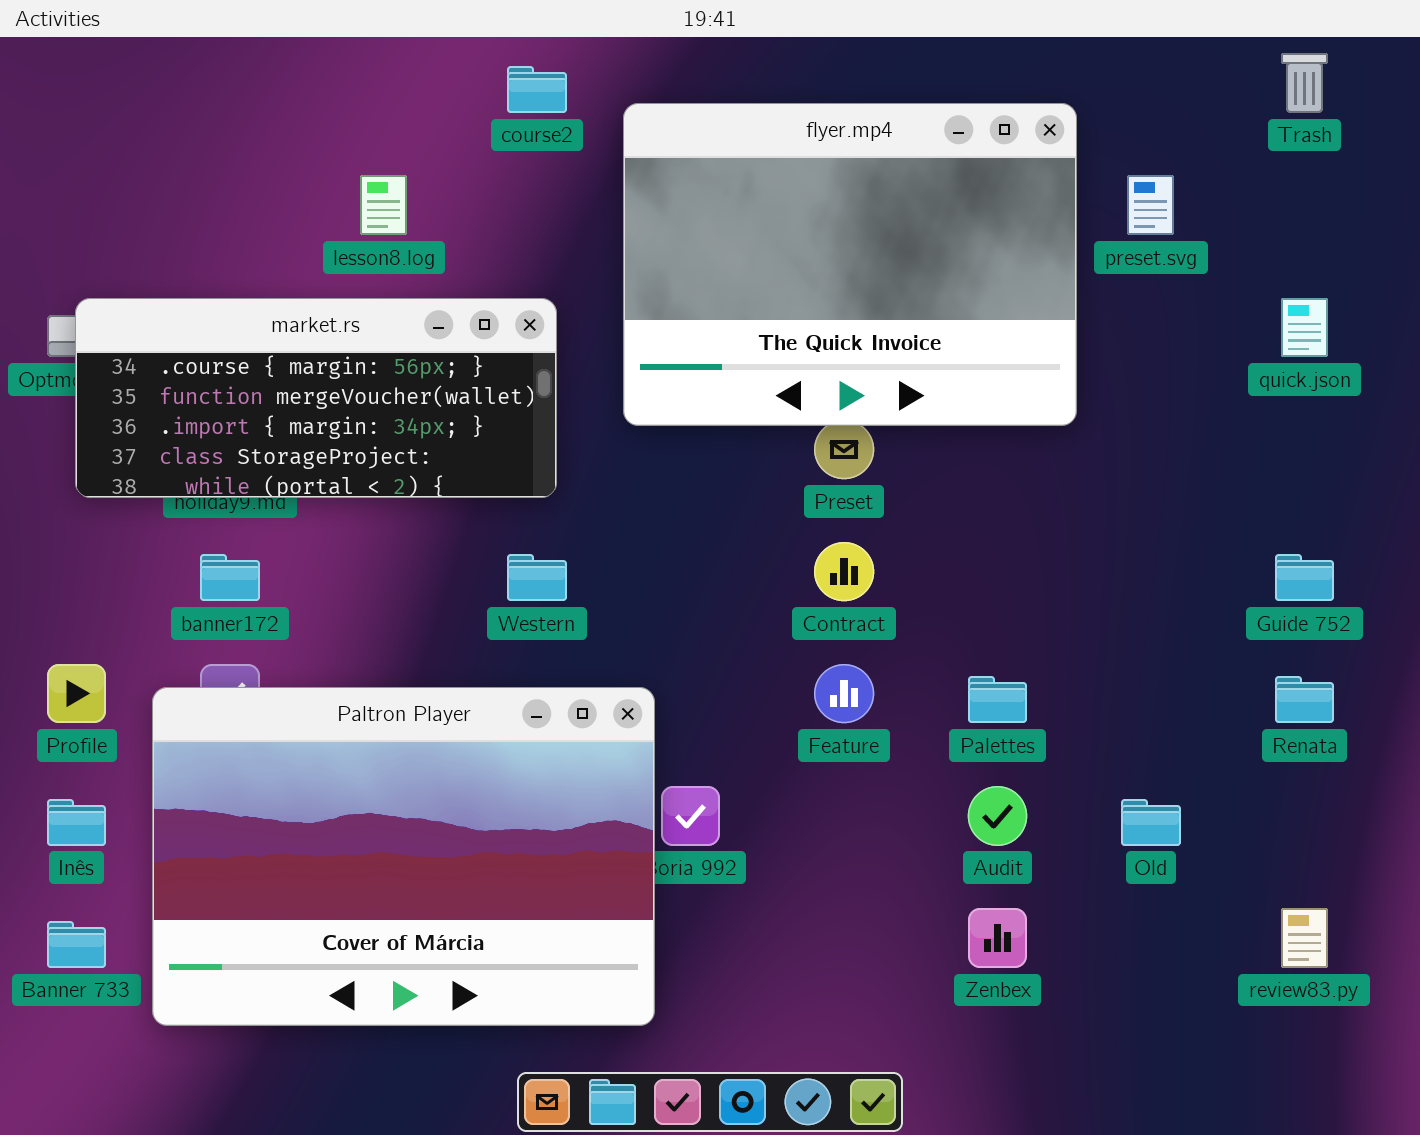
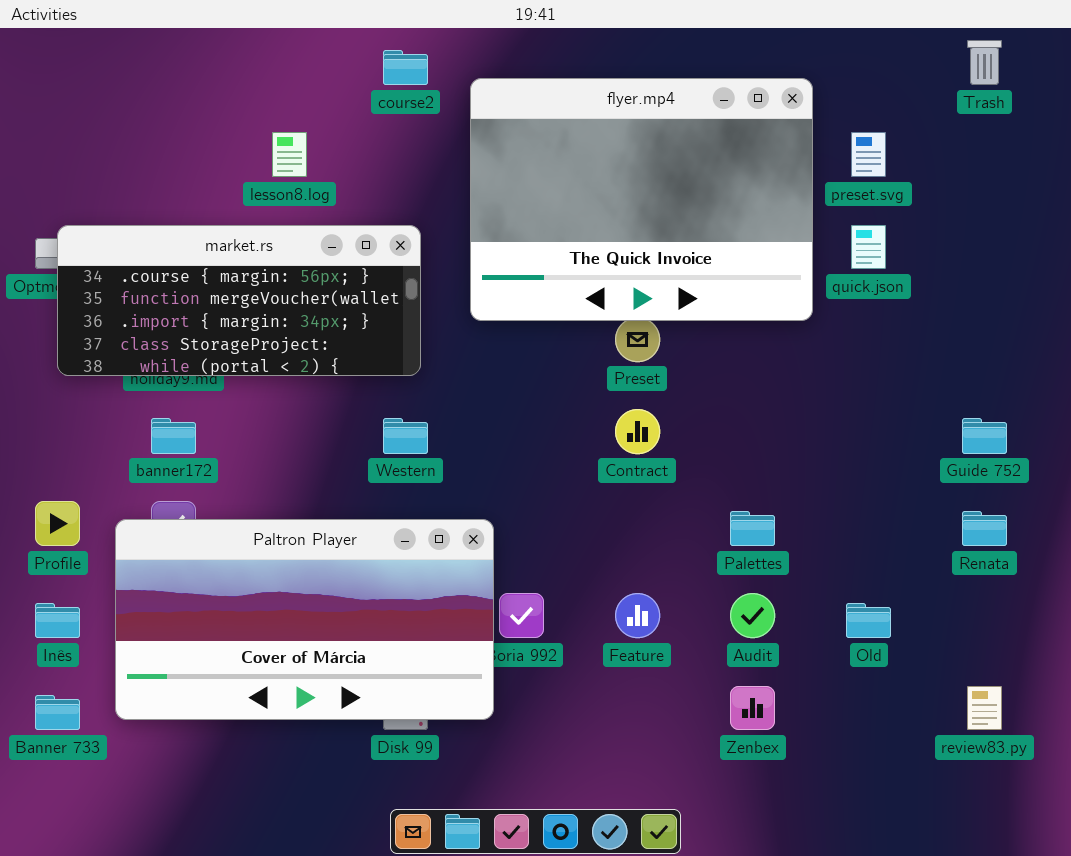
quick.json: [1281,298,1328,357] -> [851,225,886,269], moved
Feature: [814,664,874,723] -> [615,593,660,638], moved
Paltron Player: [152,687,655,1026] -> [115,519,494,720], resized

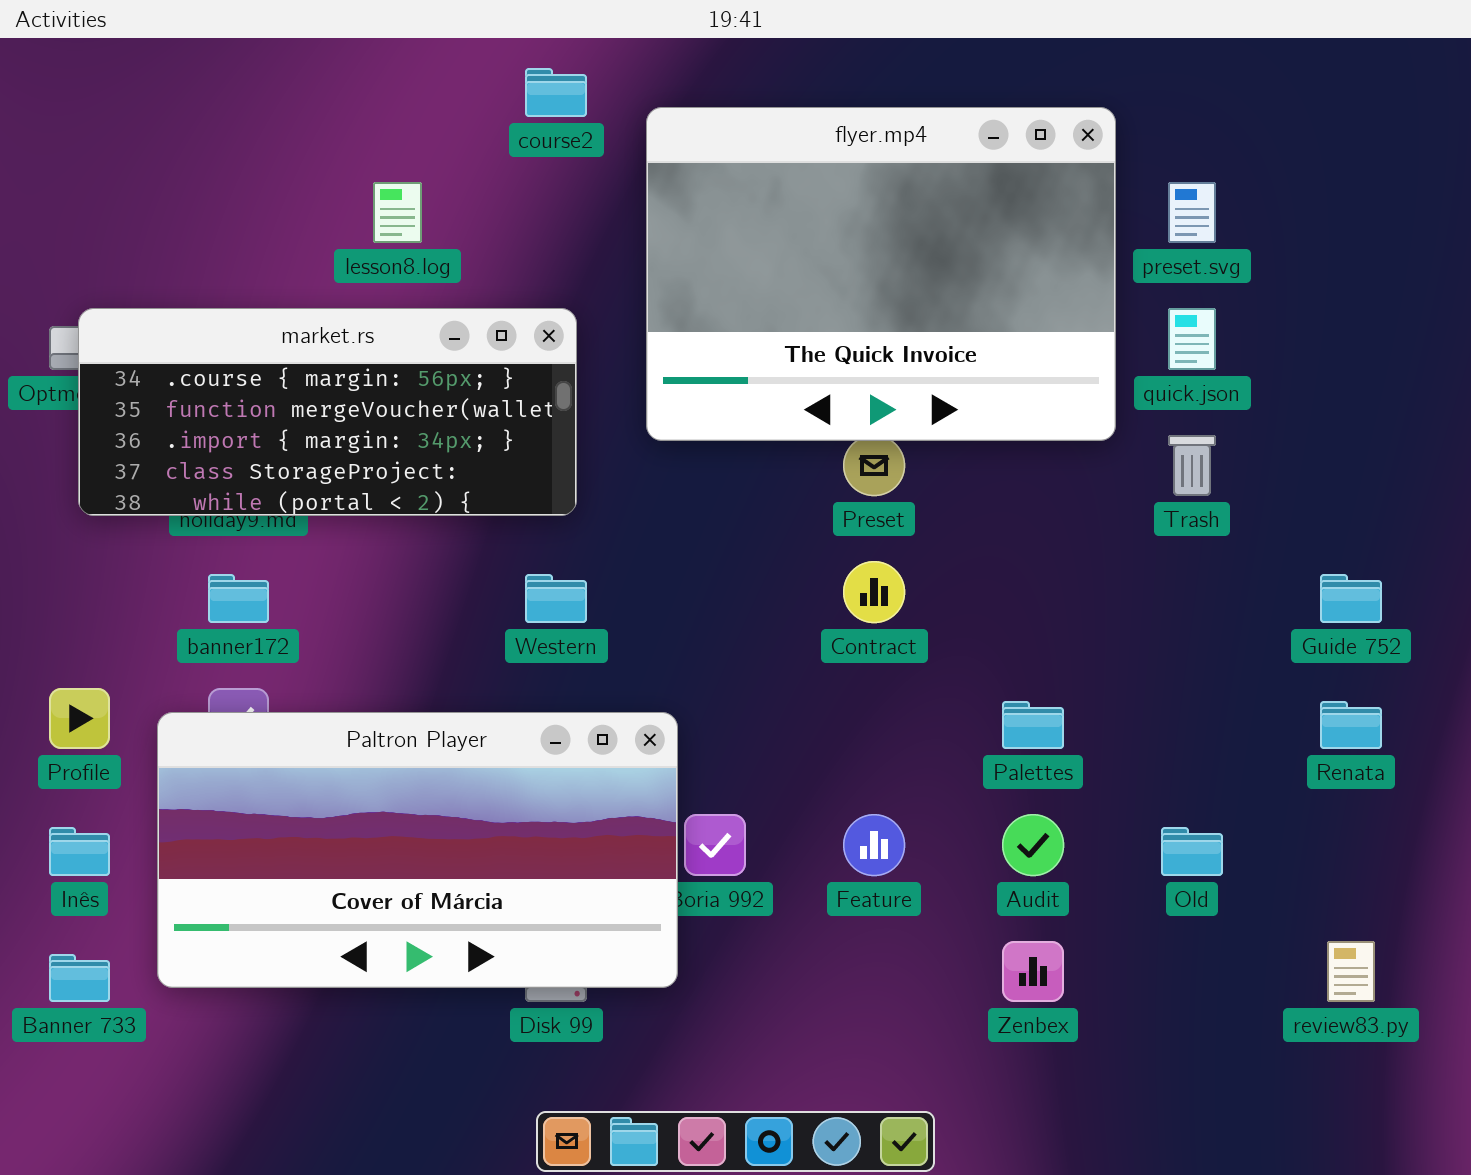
Trash: [967,40,1002,85] -> [1168,435,1216,496], moved

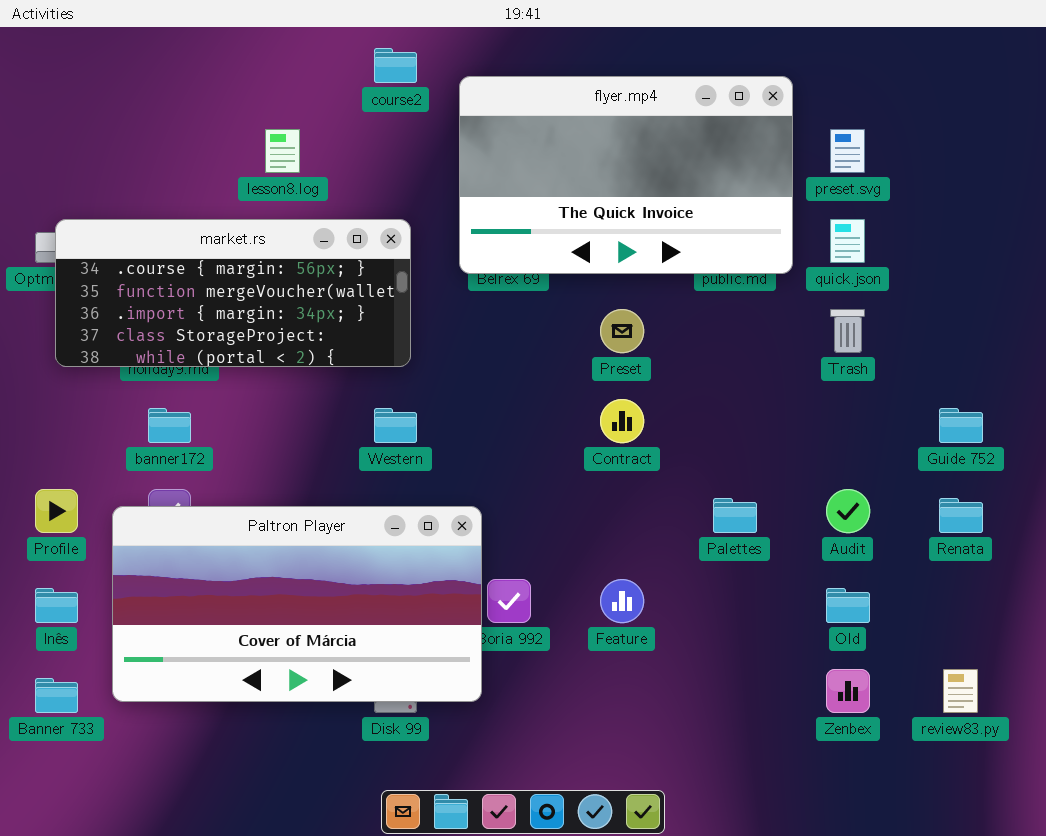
flyer.mp4: [646,107,1116,441] -> [459,76,793,274], resized
Audit: [1002,814,1064,876] -> [826,489,870,533], moved
Zenbex: [1002,941,1064,1002] -> [826,669,870,713], moved

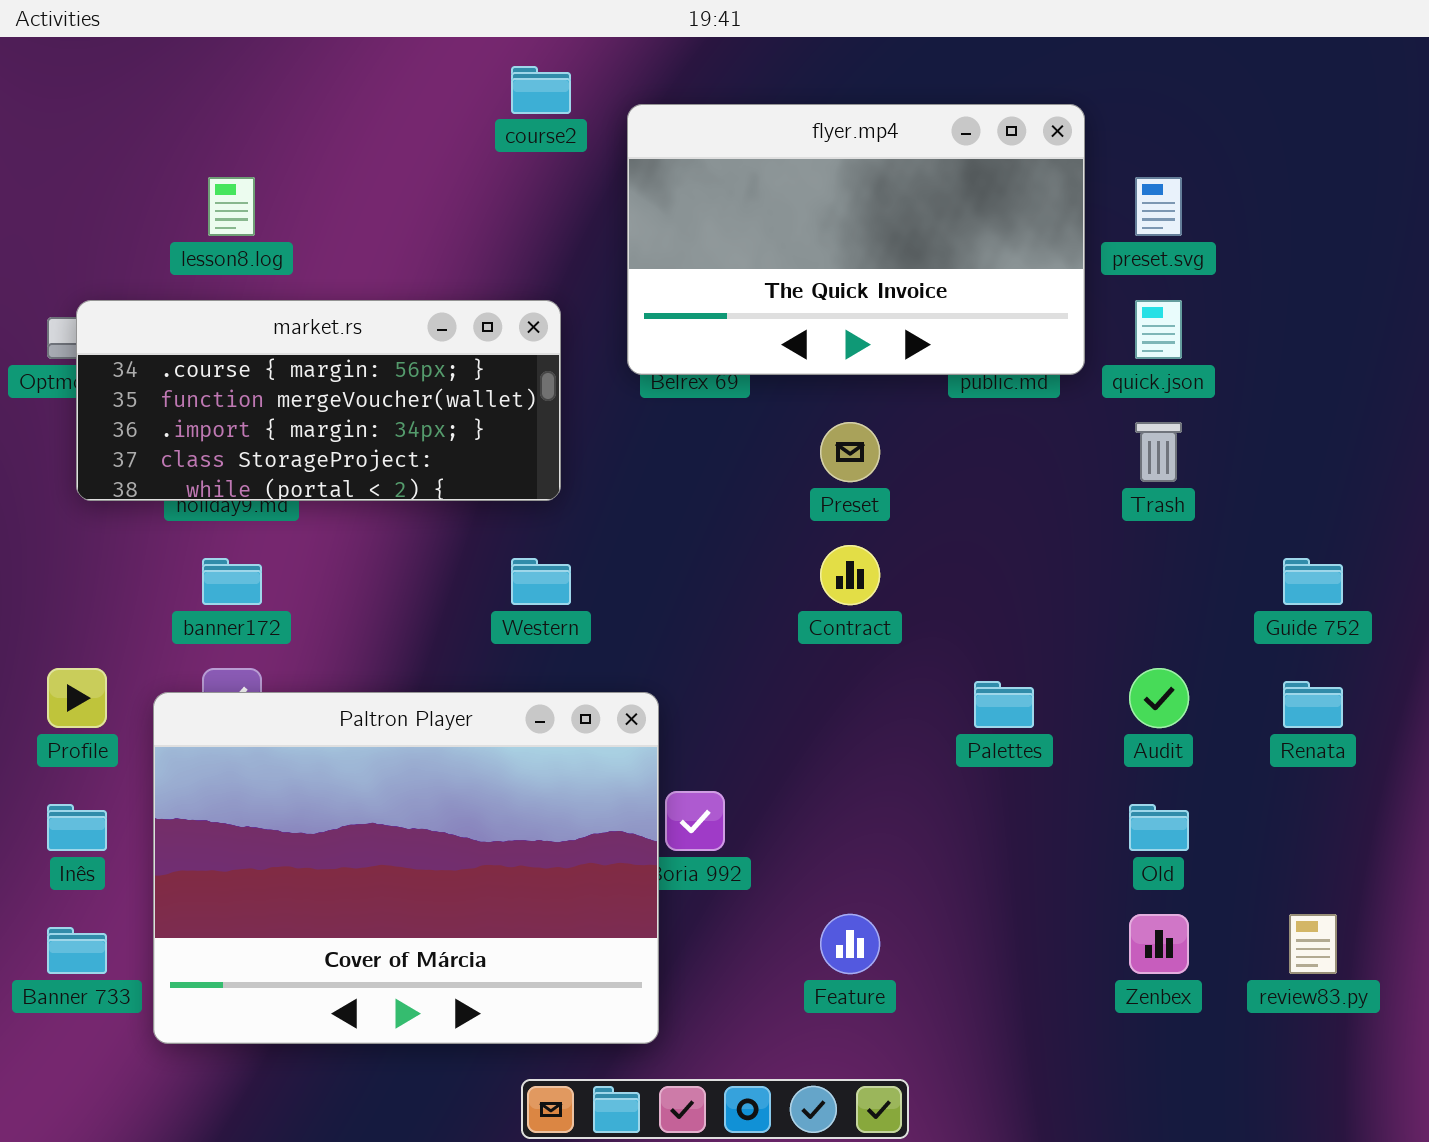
lesson8.log: [265,129,300,173] -> [208,177,255,236], moved
Paltron Player: [112,506,482,702] -> [153,692,659,1044], resized
Feature: [600,579,644,623] -> [820,914,880,974], moved

